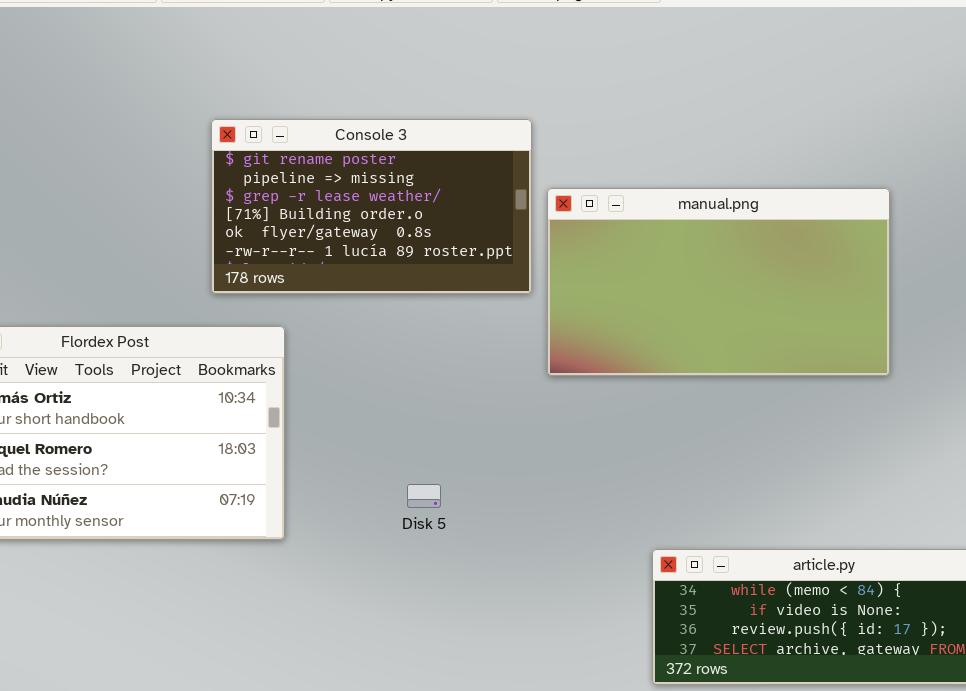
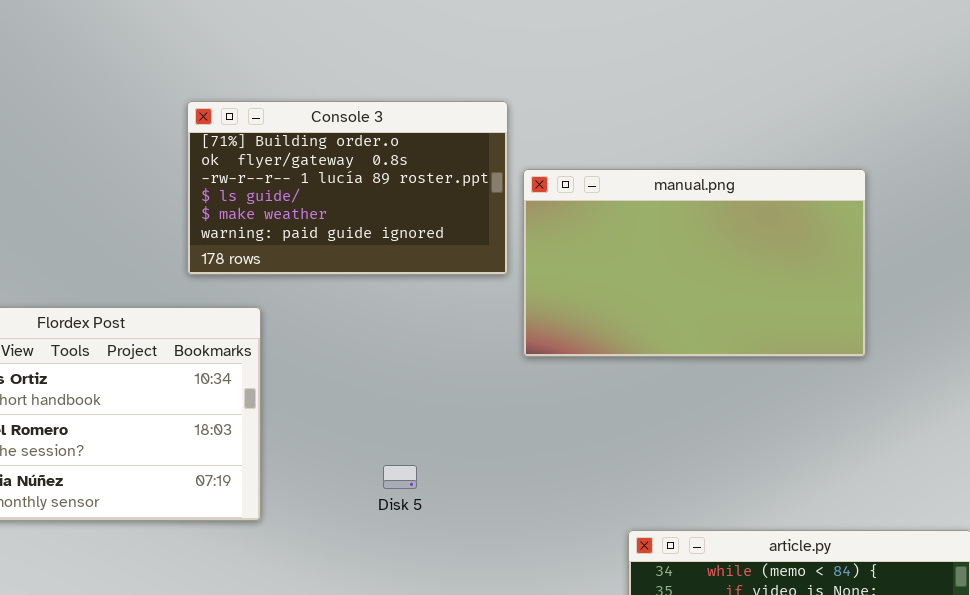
Console 3: [211,119,532,294] -> [187,101,508,275], scrolled down 3 rows

